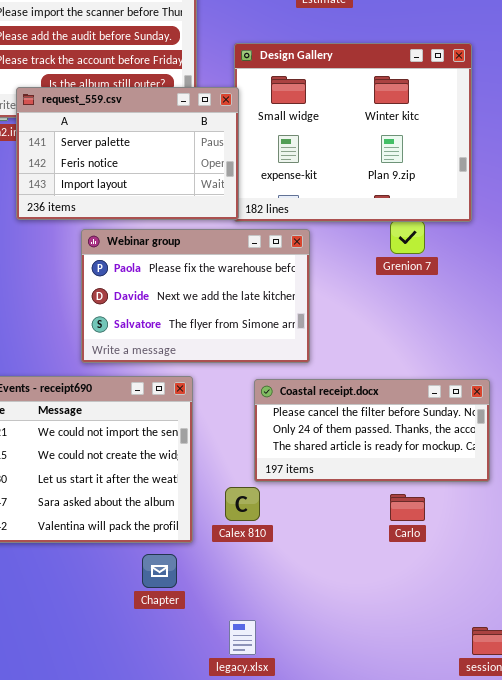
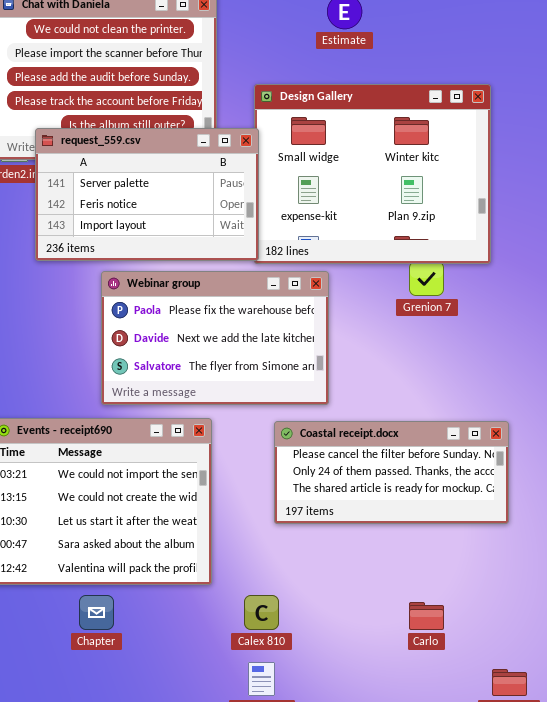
Calex 810: [225,487,260,521] -> [244,595,279,630], moved
Carlo: [390,494,425,521] -> [409,602,444,630], moved
Chapter: [142,554,177,588] -> [79,595,114,630], moved

